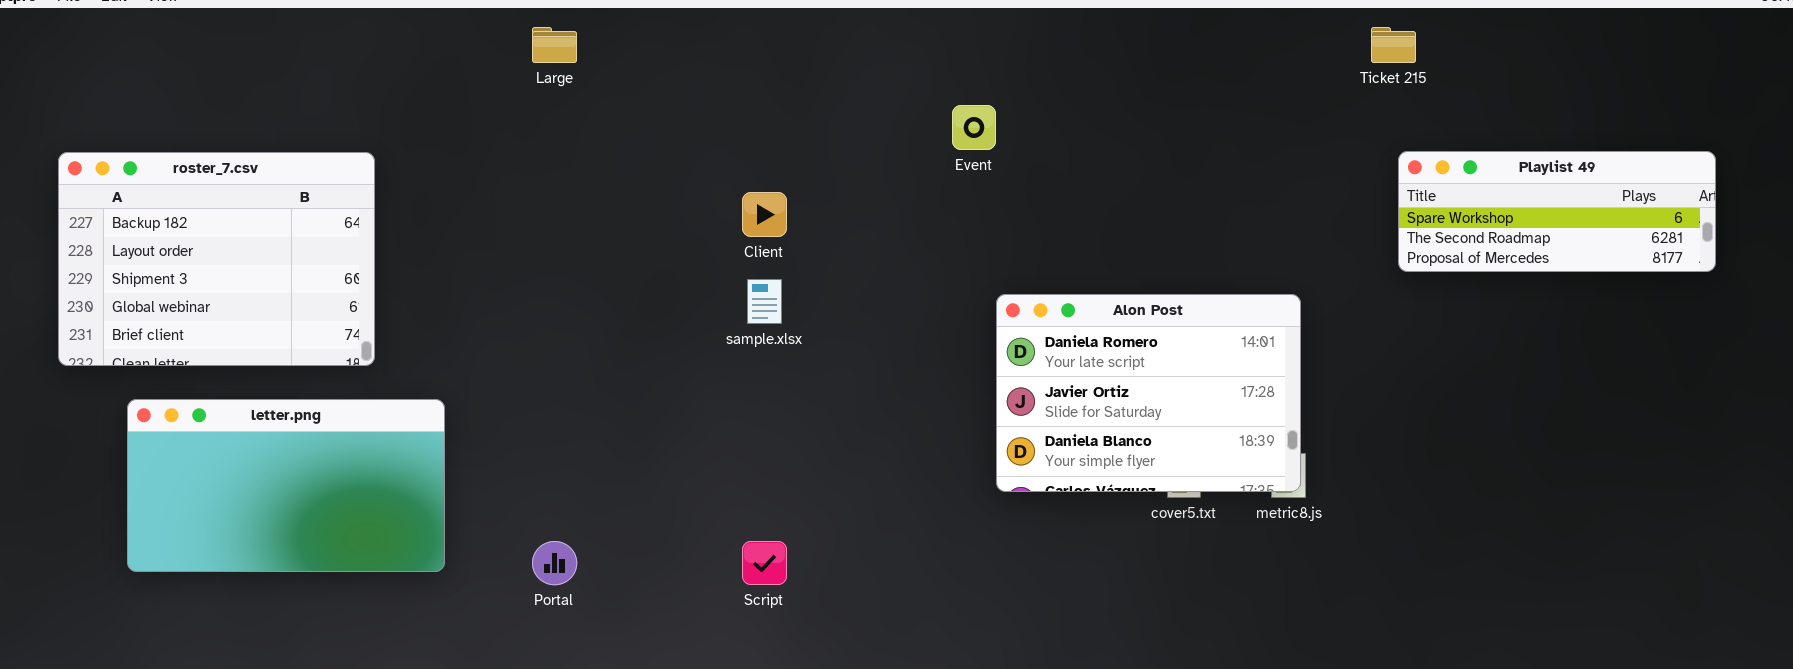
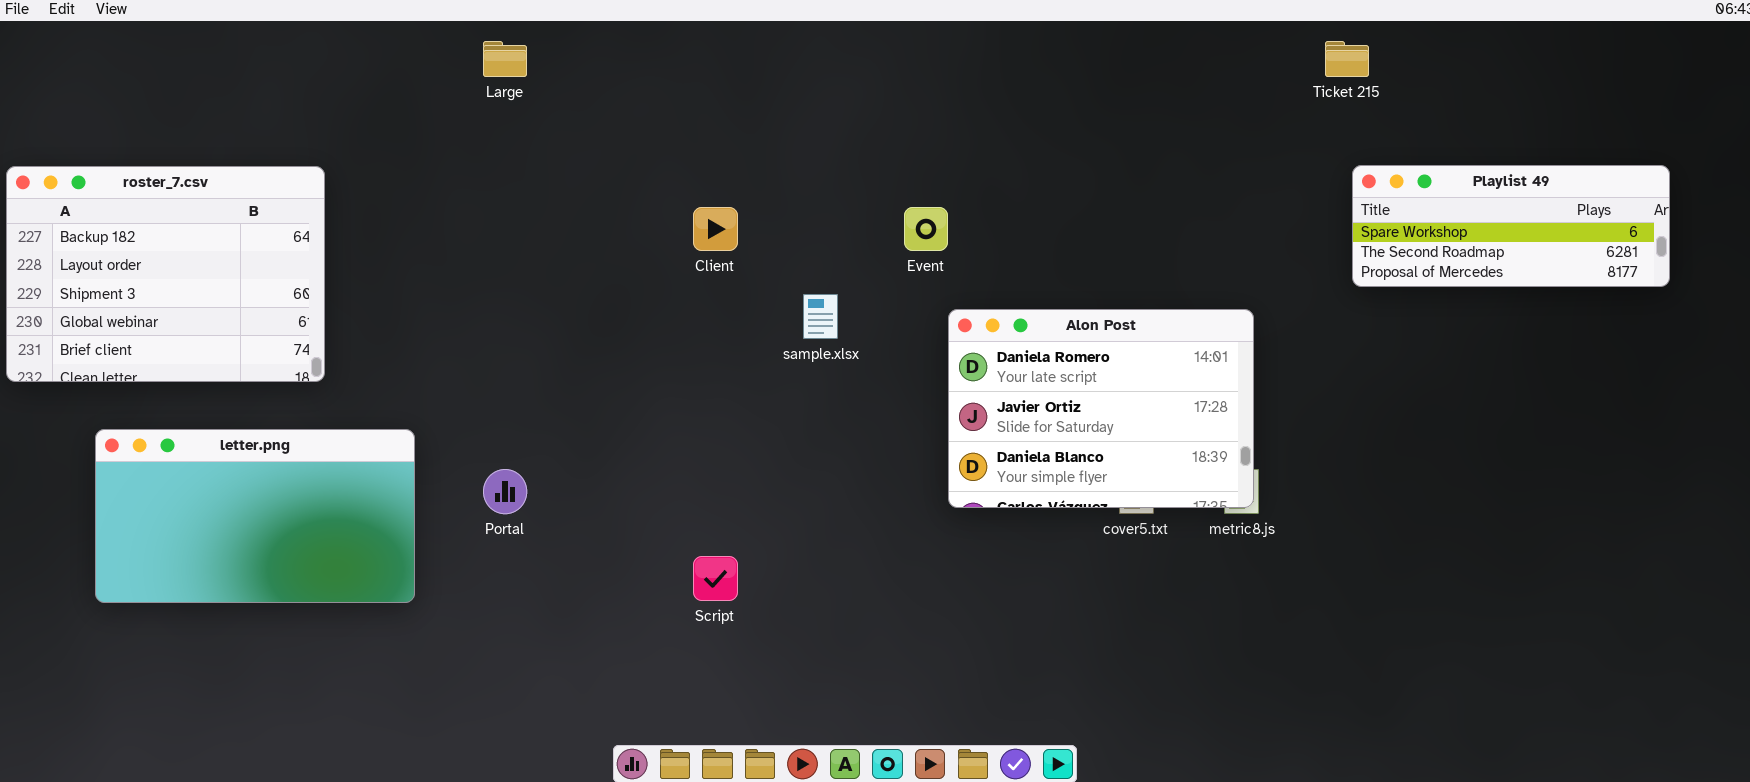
Event: [952,105,996,150] -> [904,207,948,251], moved
sample.xlsx: [747,279,782,324] -> [803,294,838,339], moved
letter.png: [127,399,445,572] -> [95,429,415,603], moved
Portal: [532,541,577,585] -> [483,469,527,514], moved

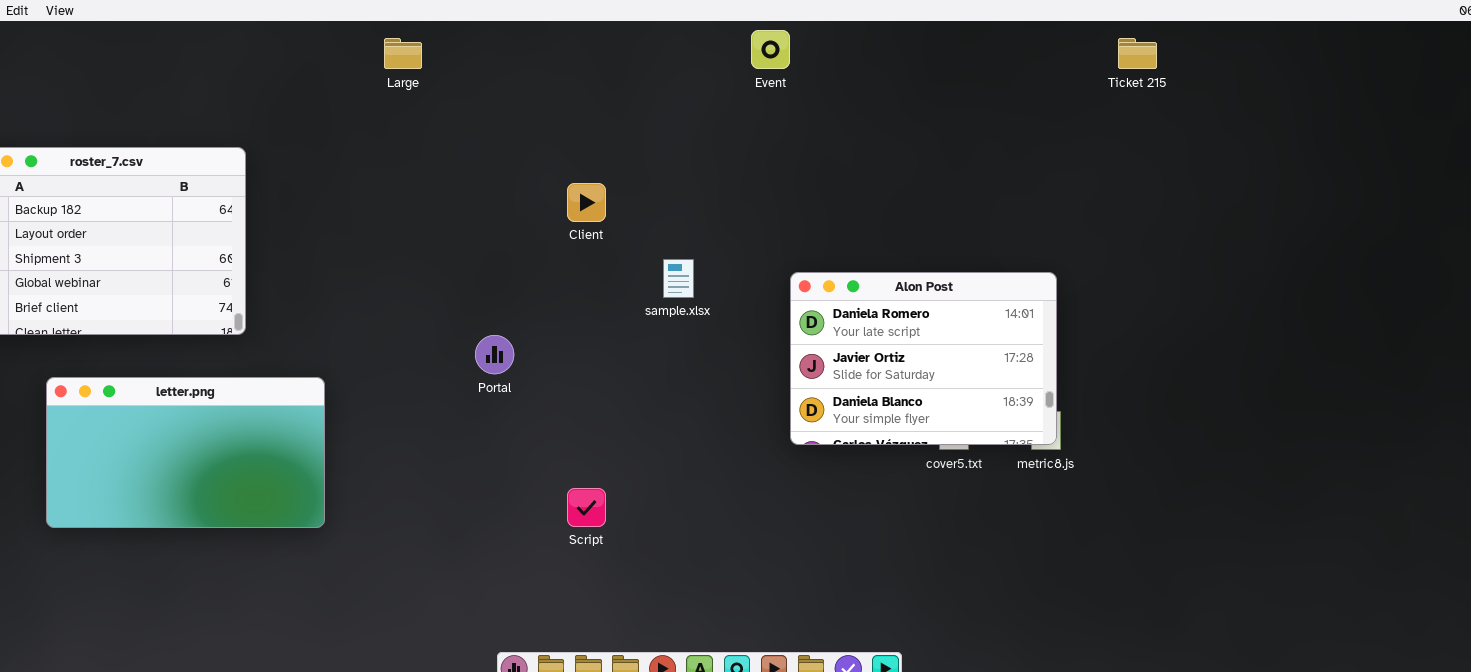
Playlist 49: [1352,165,1670,287] -> none, closed
Event: [904,207,948,251] -> [751,30,790,69], moved
Portal: [483,469,527,514] -> [475,335,514,374], moved

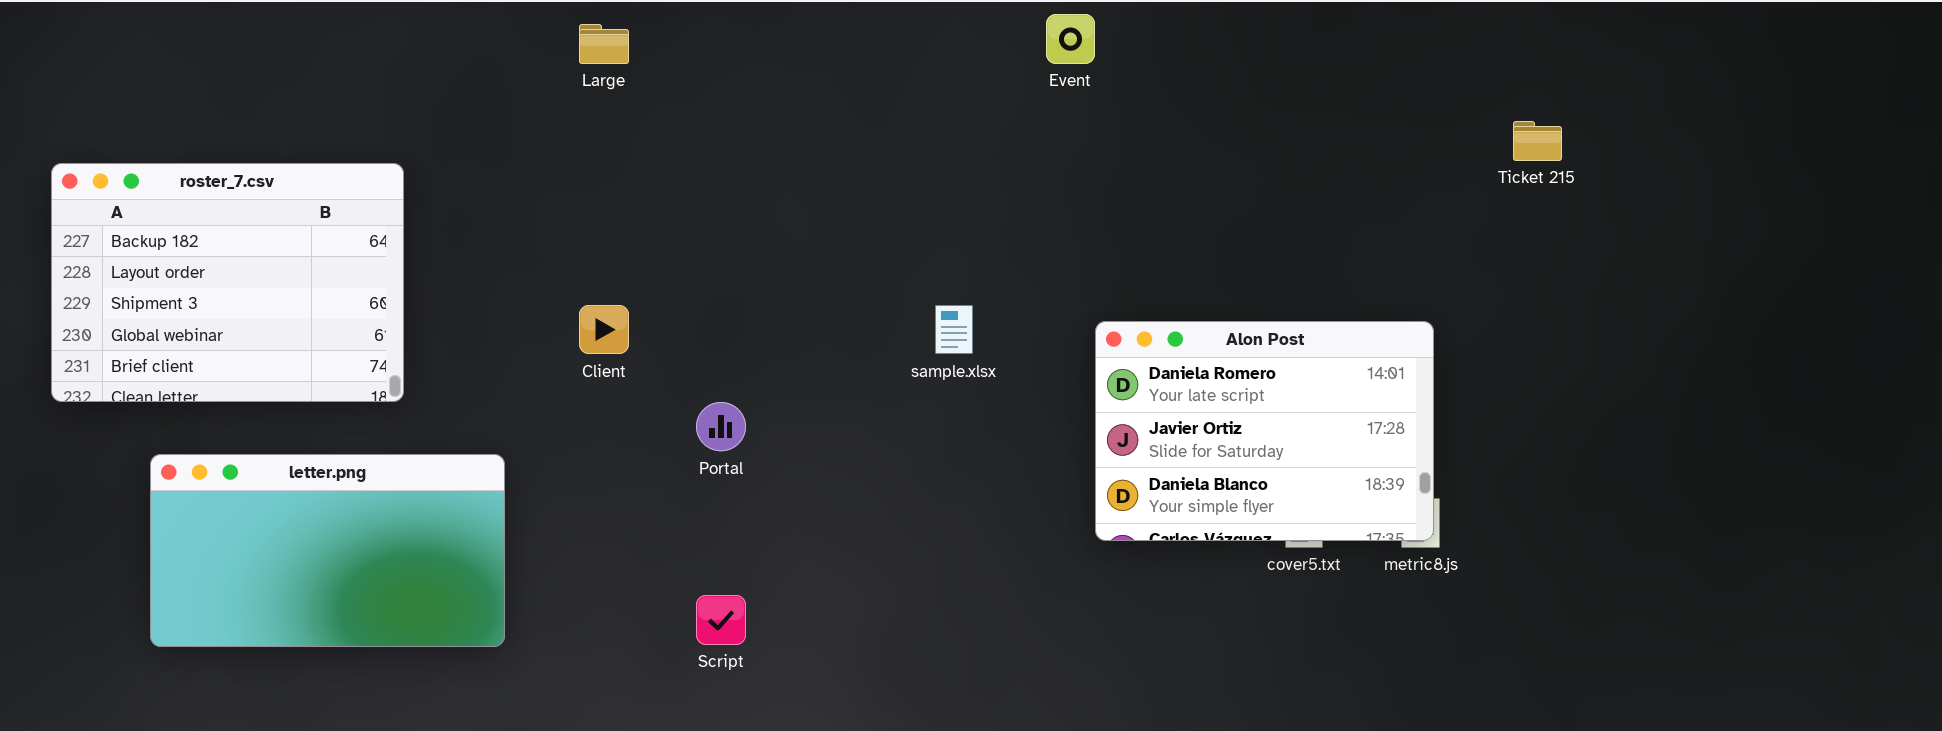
Ticket 215: [1118,38,1157,69] -> [1513,121,1562,161], moved
Client: [567,183,606,222] -> [579,305,629,354], moved
Script: [567,488,606,527] -> [696,595,746,645], moved

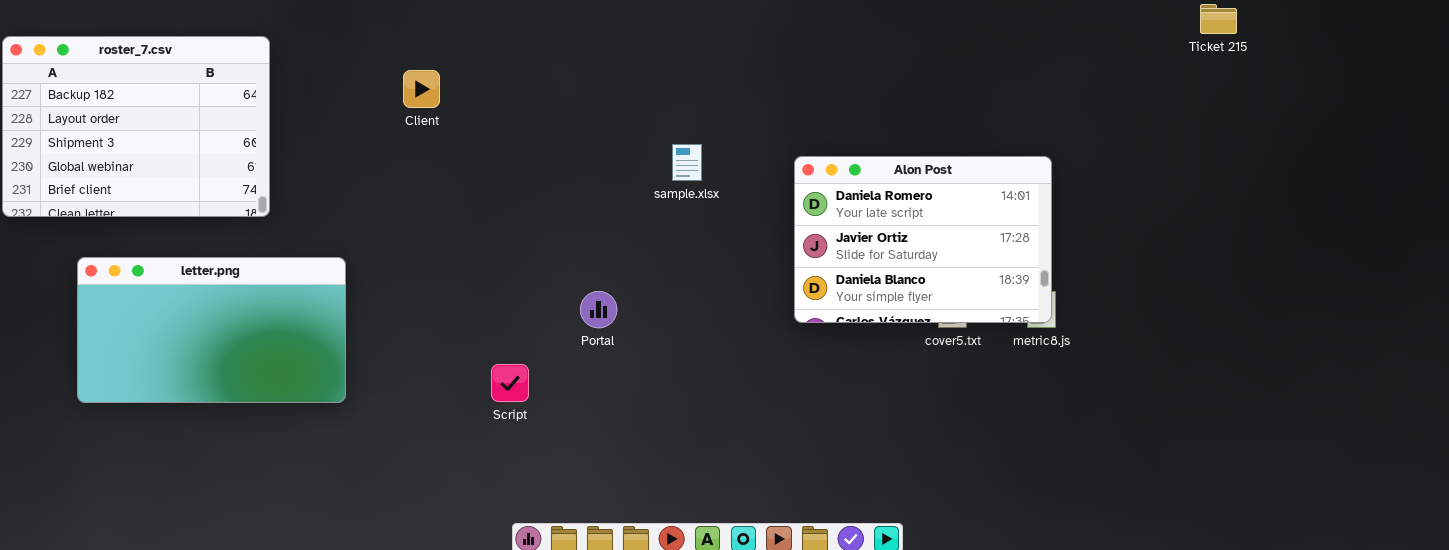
Ticket 215: [1513,121,1562,161] -> [1200,4,1237,34], moved
Client: [579,305,629,354] -> [403,70,440,108], moved
Portal: [696,402,746,451] -> [580,291,617,328], moved

